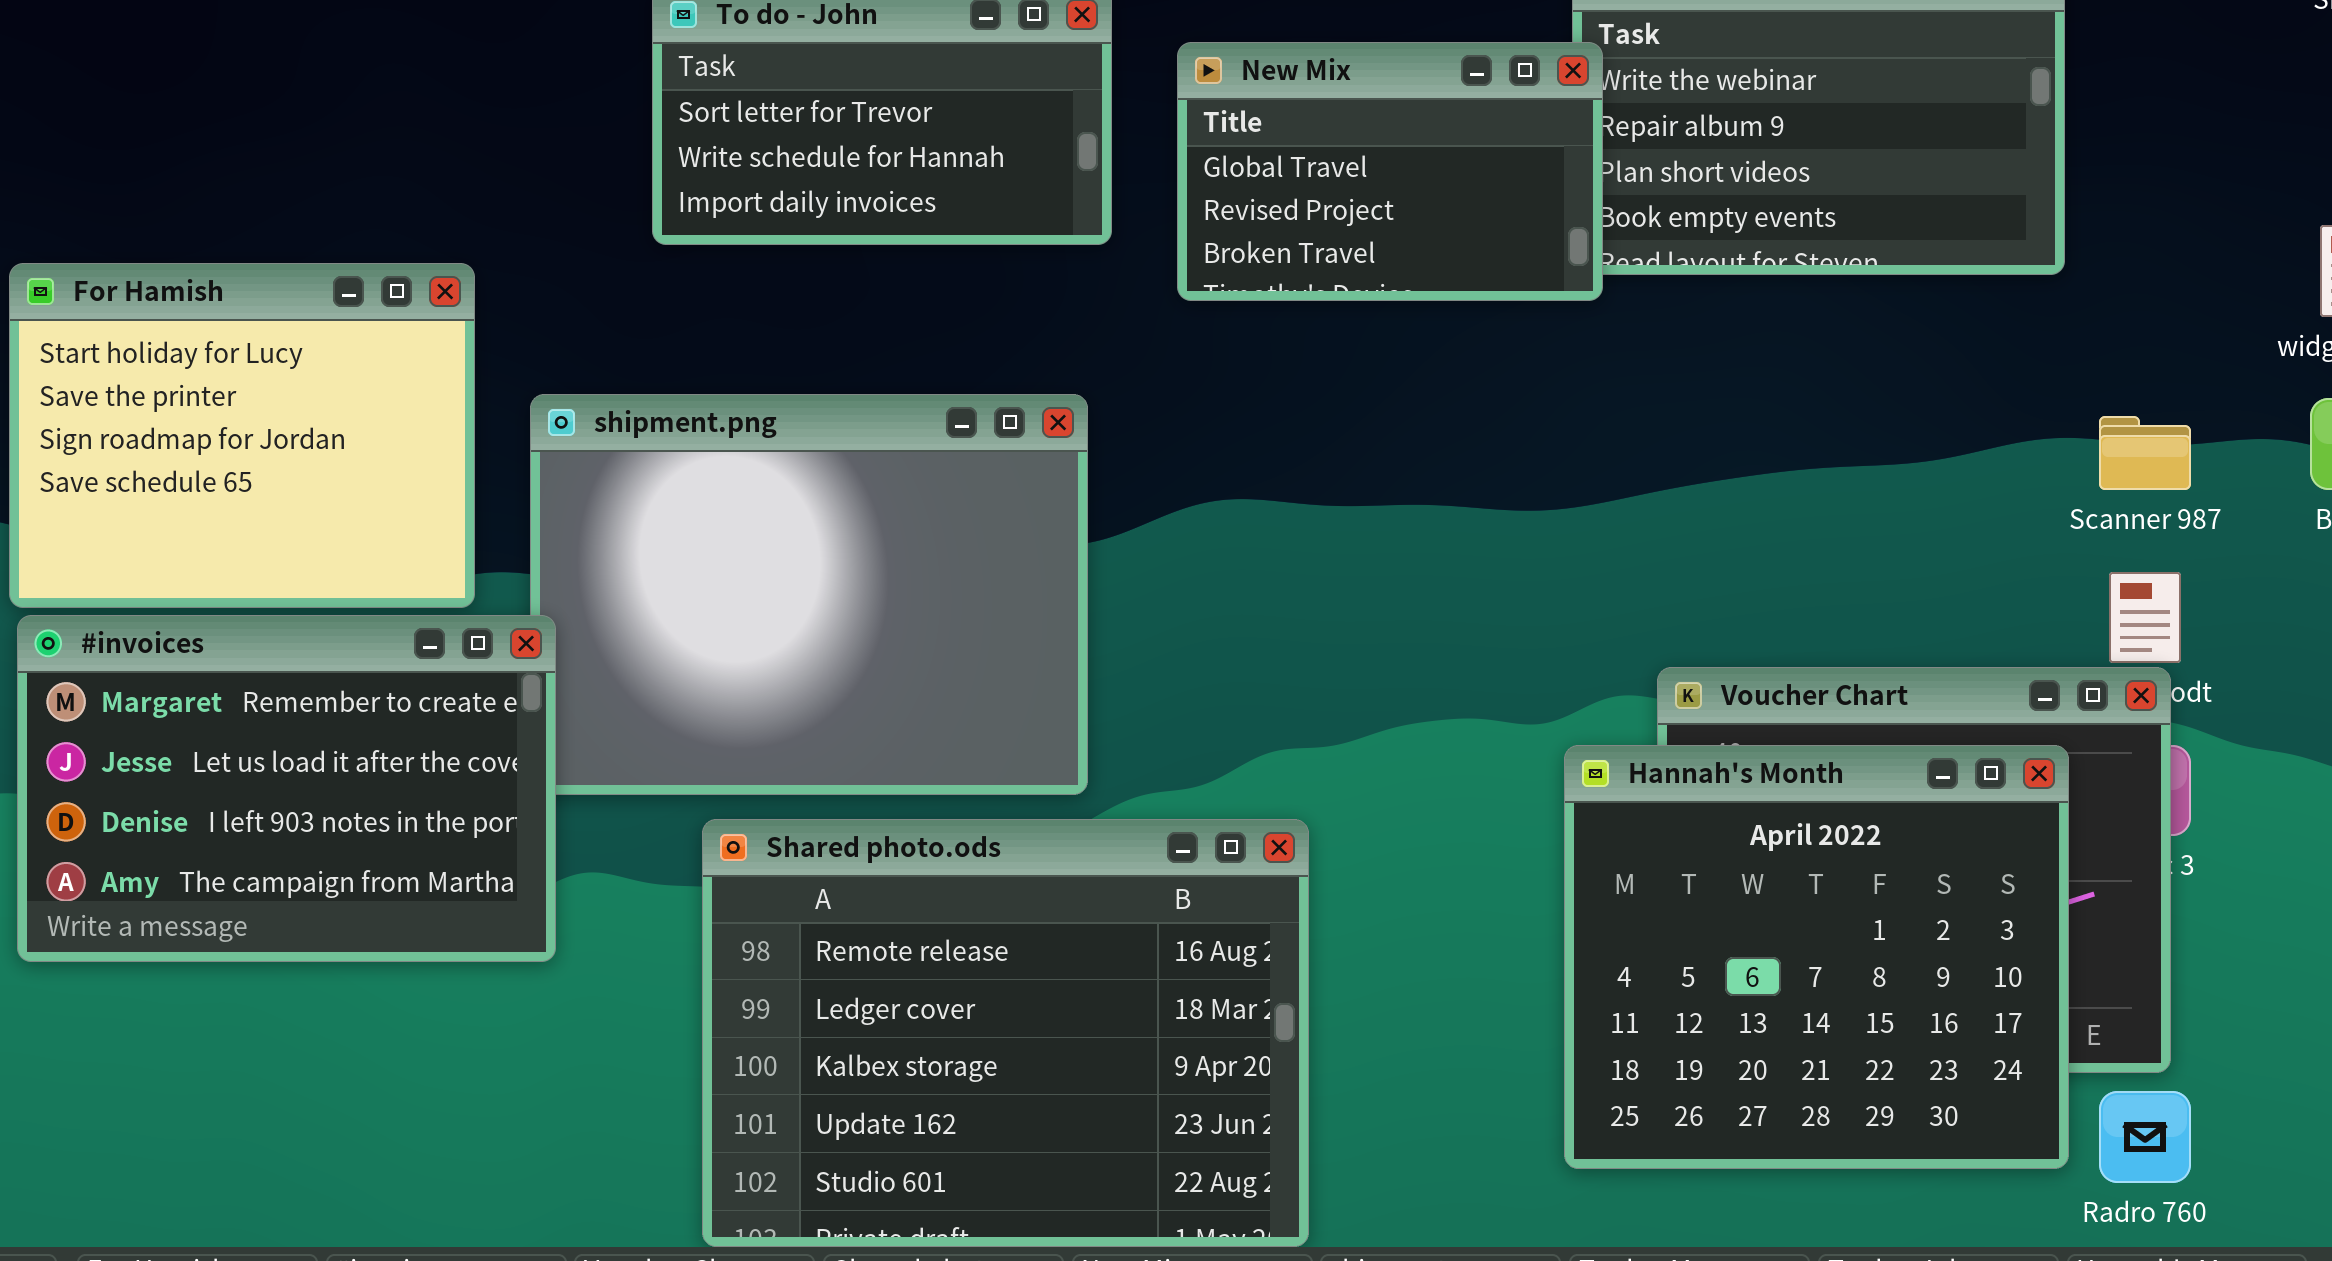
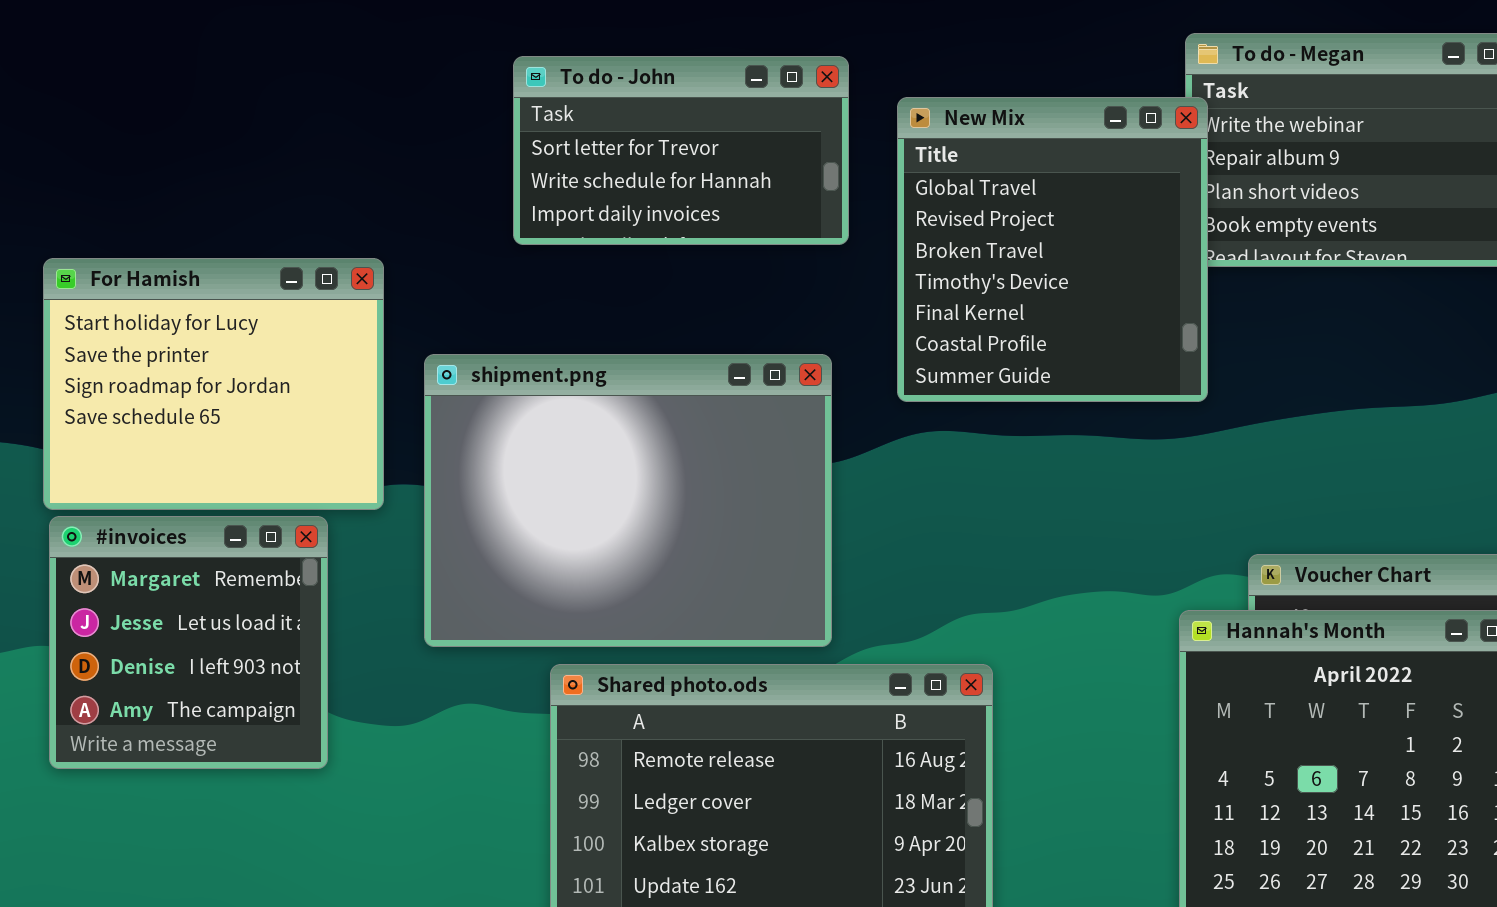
New Mix: [1177,42,1603,301] -> [897,97,1208,402], resized
#invoices: [17,615,556,962] -> [49,516,328,769], resized

